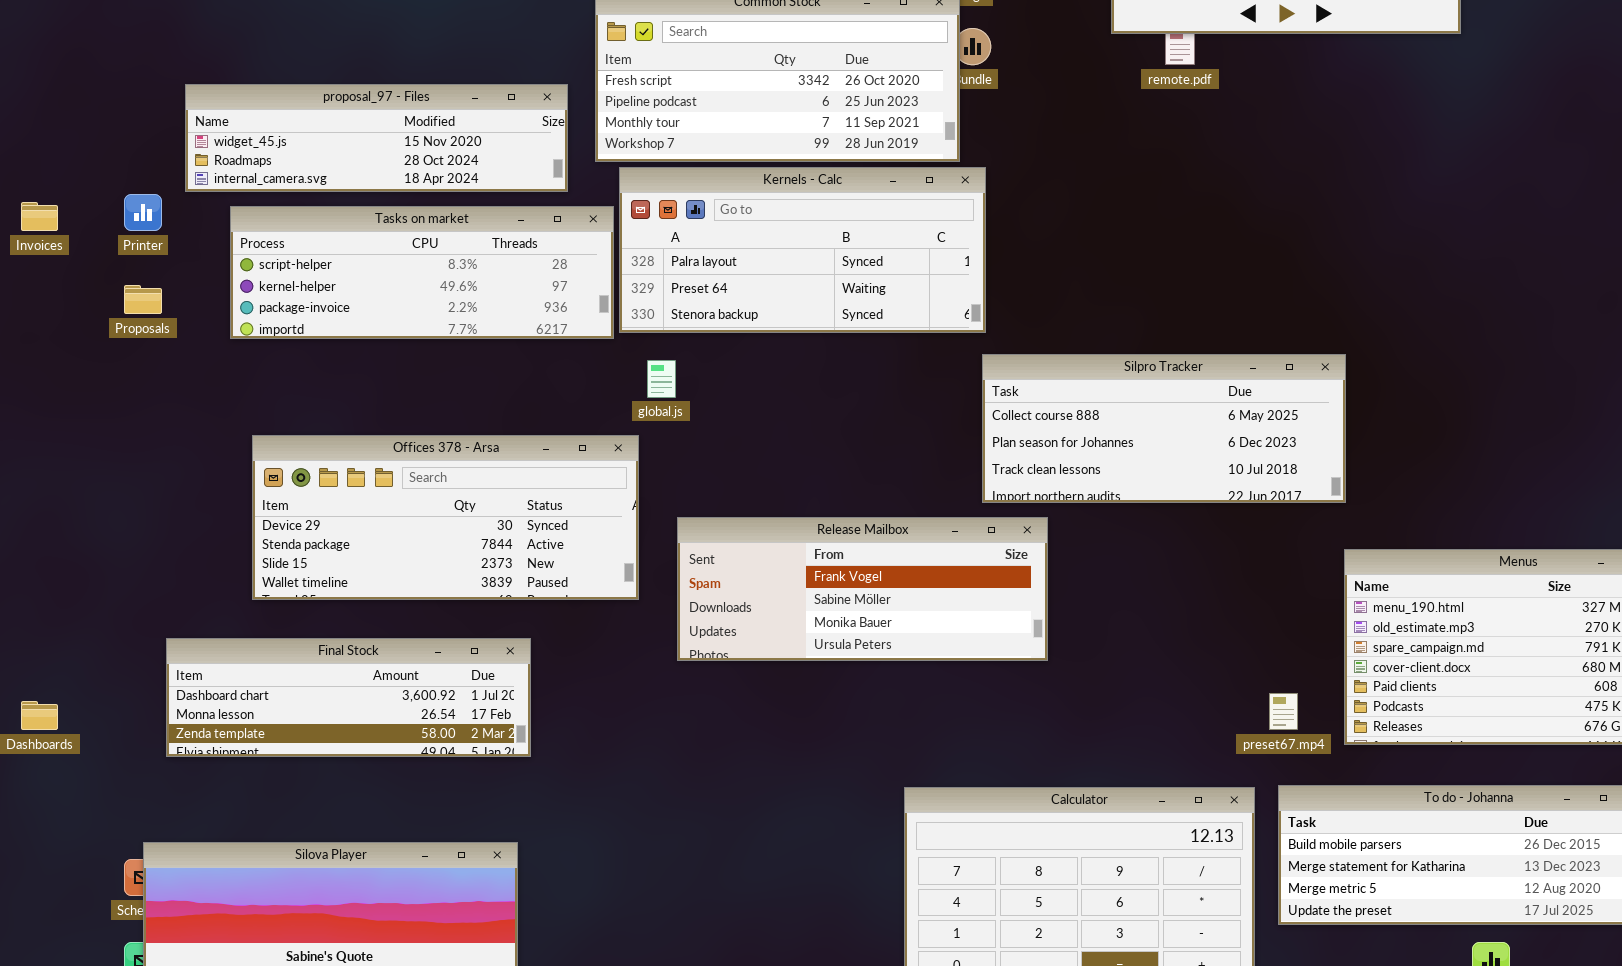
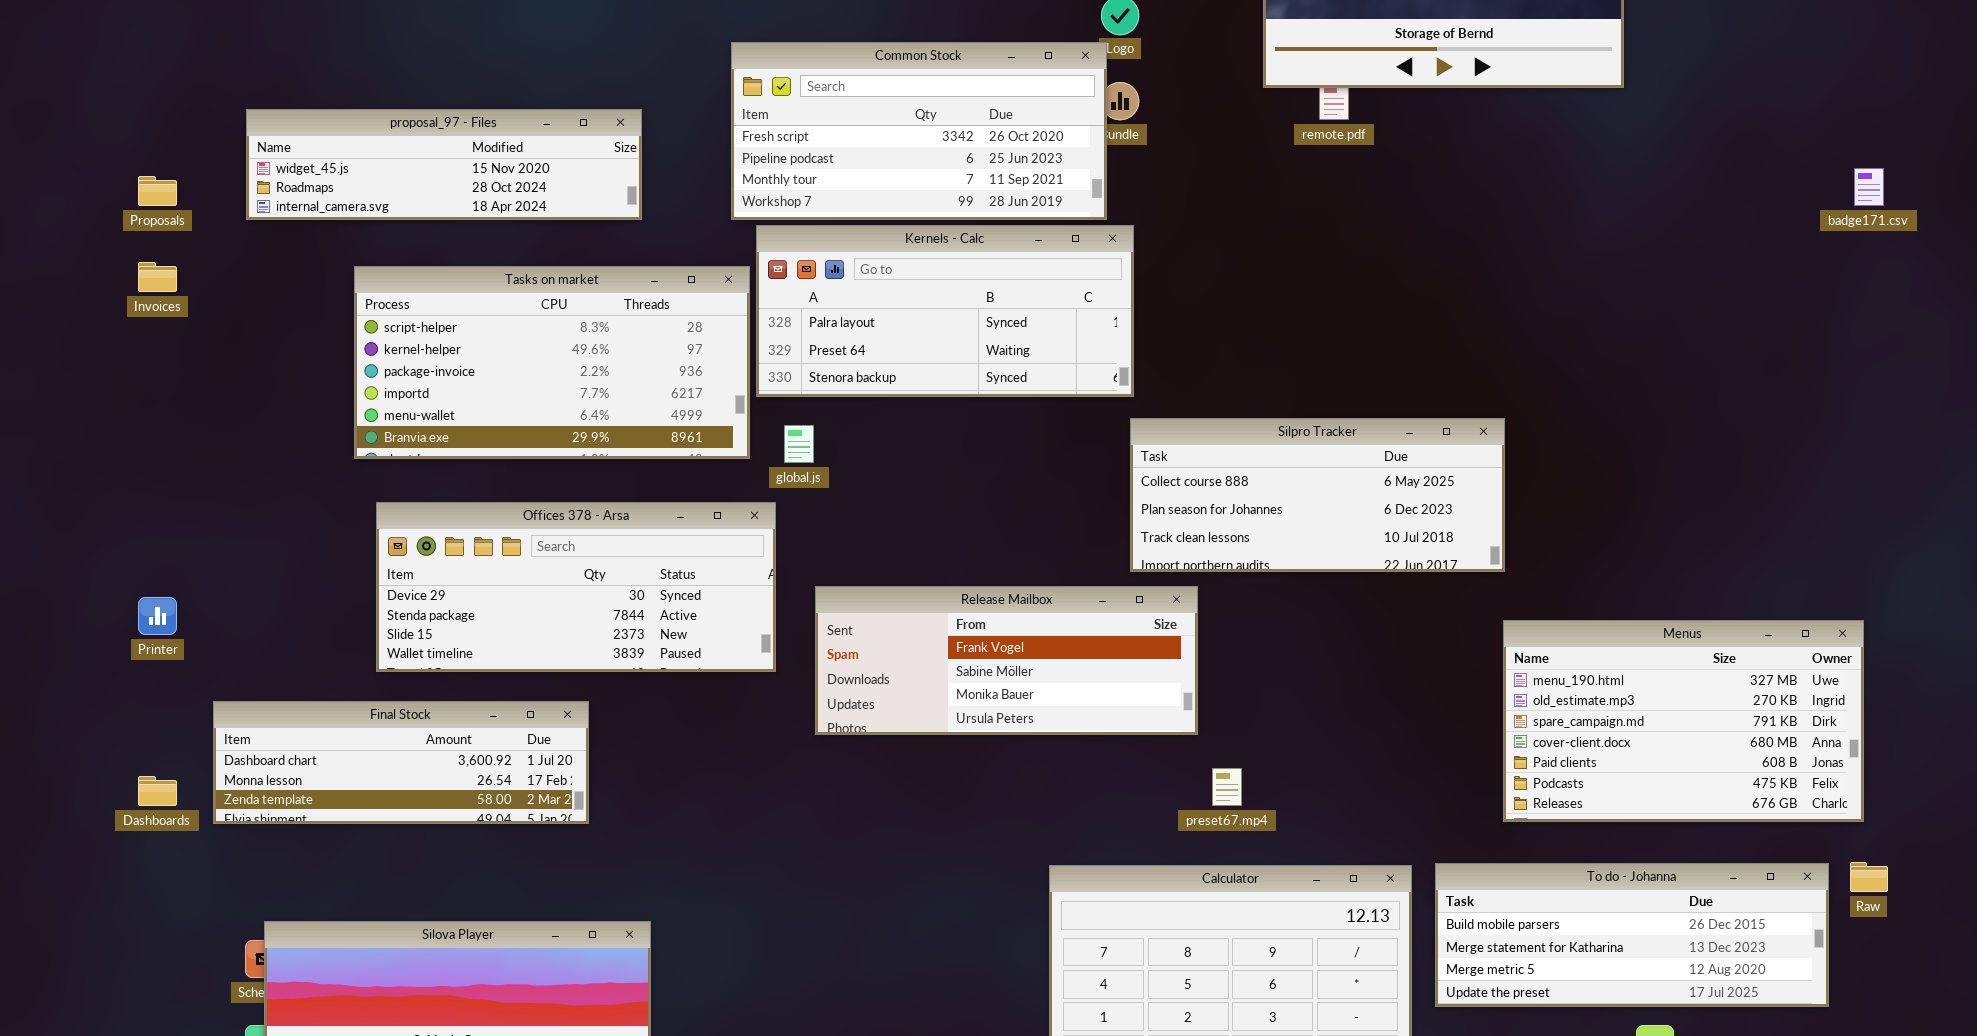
proposal_97 - Files: [185,84,568,192] -> [246,109,642,220], moved
Printer: [124,194,162,231] -> [138,597,177,635], moved
Tasks on market: [230,206,614,339] -> [354,266,750,459], resized
Proposals: [124,285,162,314] -> [138,176,177,206], moved
Final Stock: [166,638,531,757] -> [213,701,589,824], moved
preset67.mp4: [1269,693,1298,730] -> [1212,768,1242,806], moved

